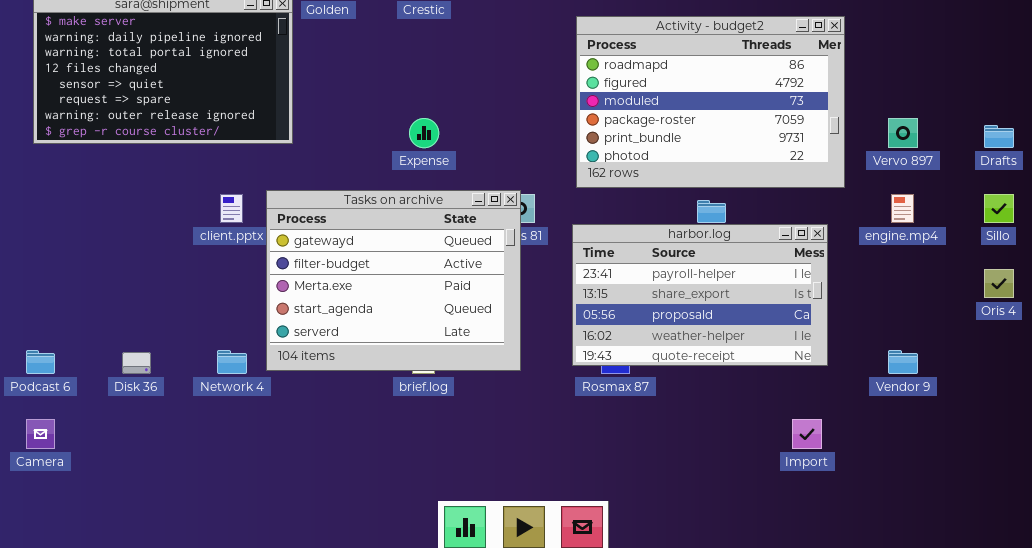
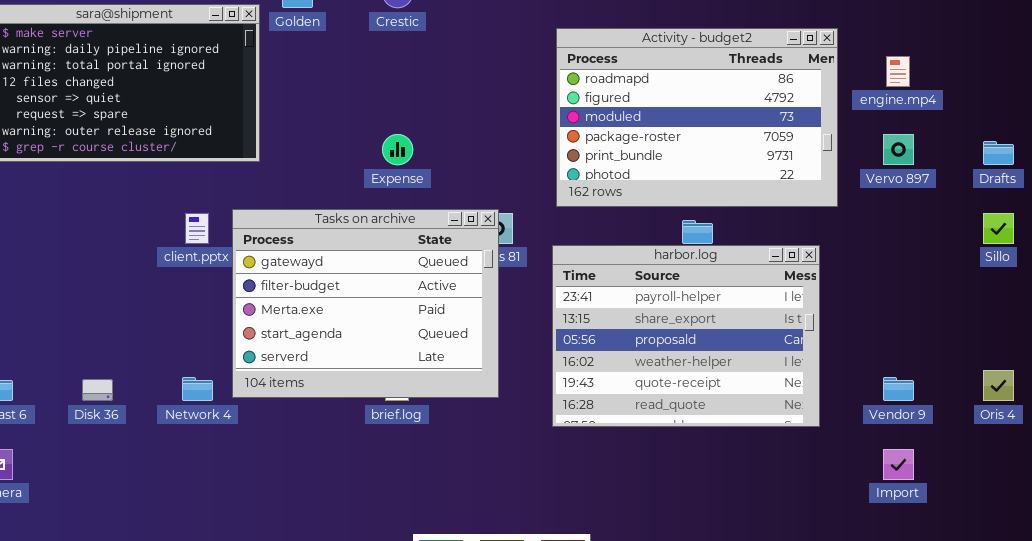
engine.mp4: [891,194,914,223] -> [886,56,910,87], moved
harbor.log: [572,224,828,366] -> [552,245,820,427], resized
Oris 4: [984,269,1014,298] -> [983,370,1014,401], moved
Import: [792,419,822,449] -> [883,449,914,480], moved

